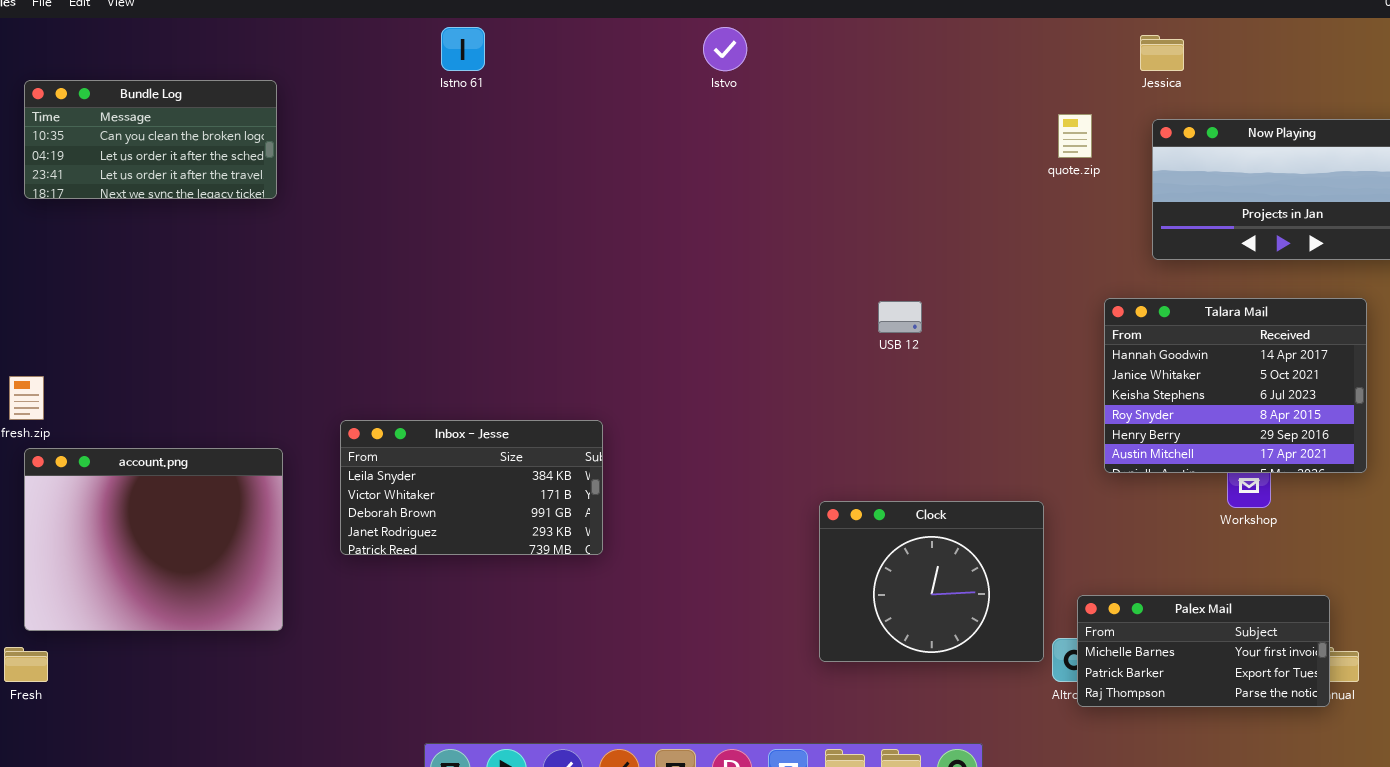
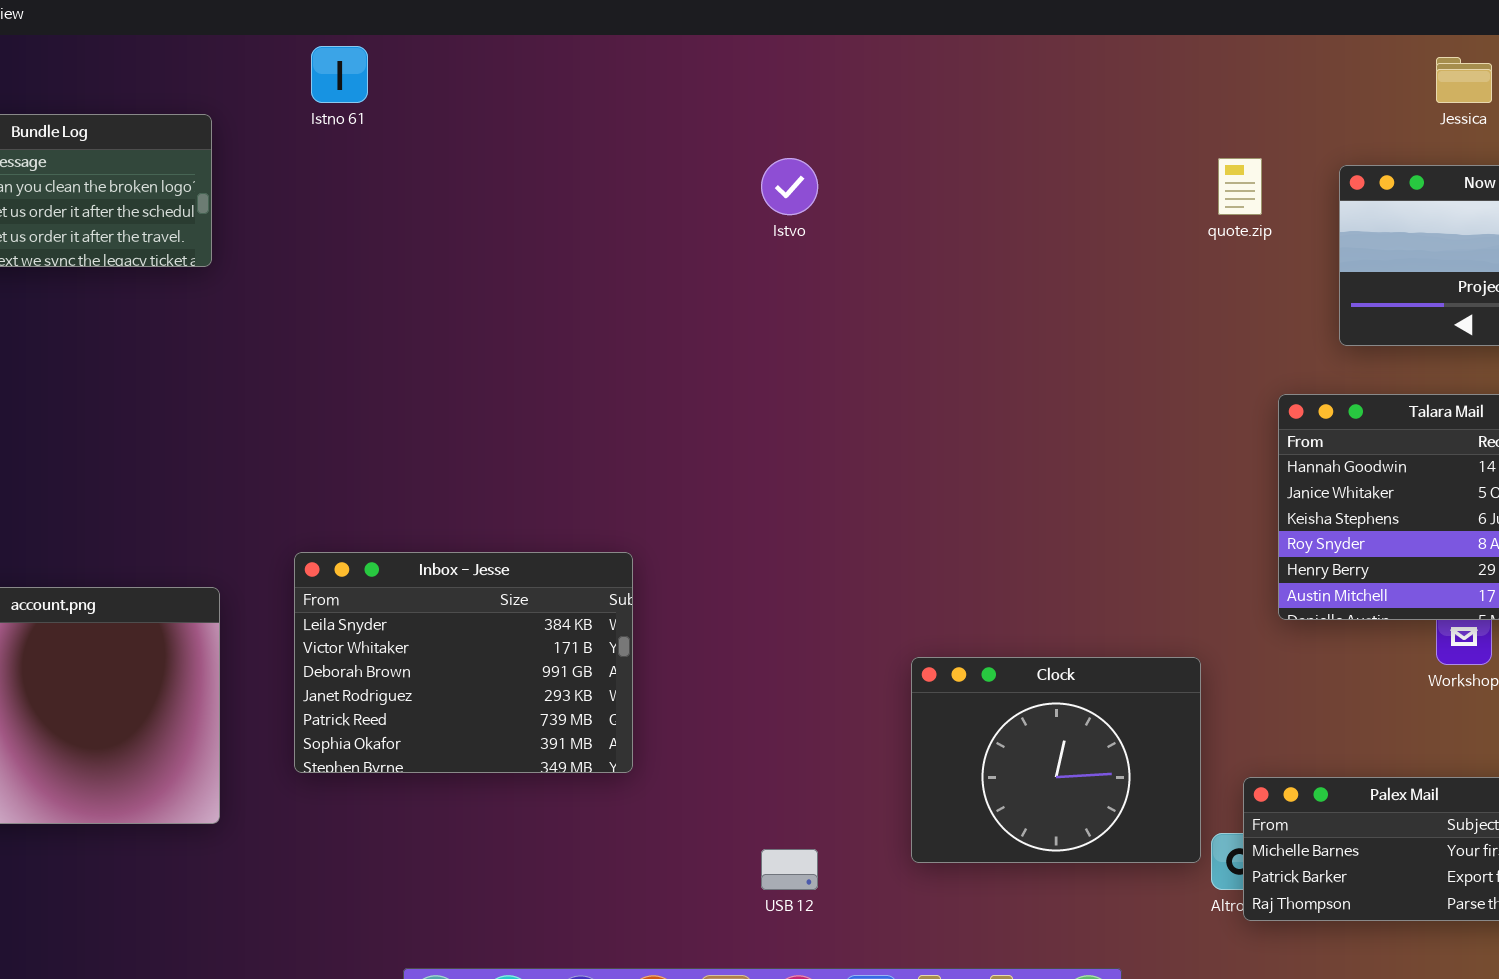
Istno 61: [441,27,485,71] -> [311,46,368,103], moved
Istvo: [703,27,747,71] -> [761,158,818,215], moved
Jessica: [1140,35,1184,71] -> [1436,57,1492,103], moved
USB 12: [878,301,922,333] -> [761,849,818,890], moved
Inbox - Jesse: [340,420,603,555] -> [294,552,633,773], resized

